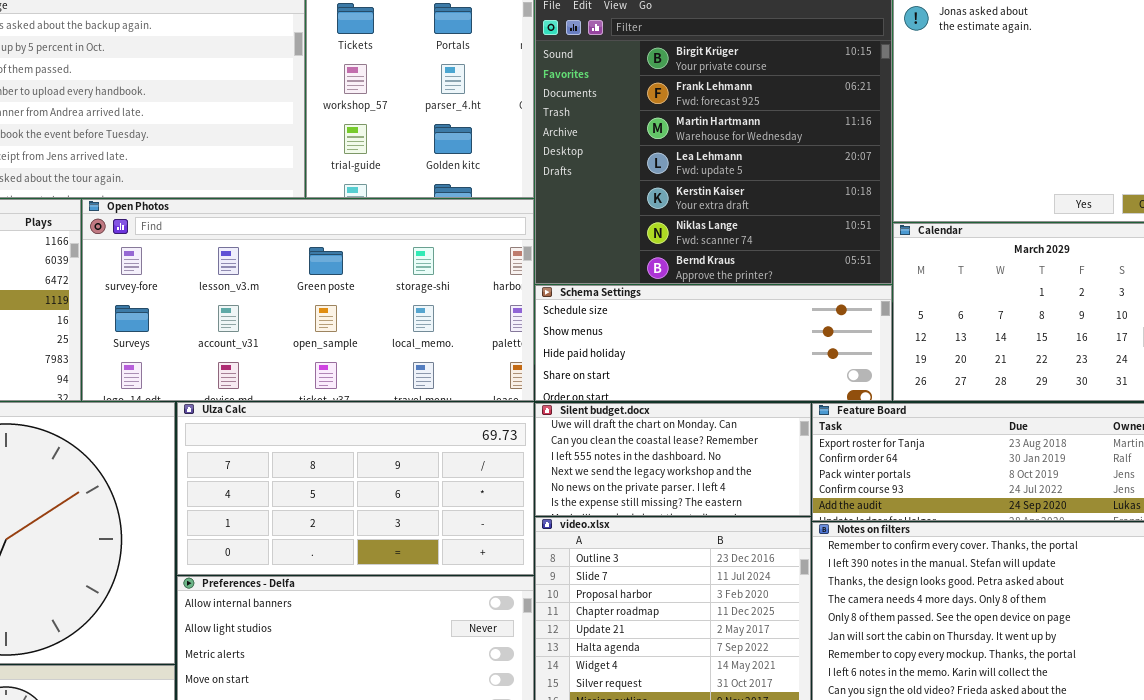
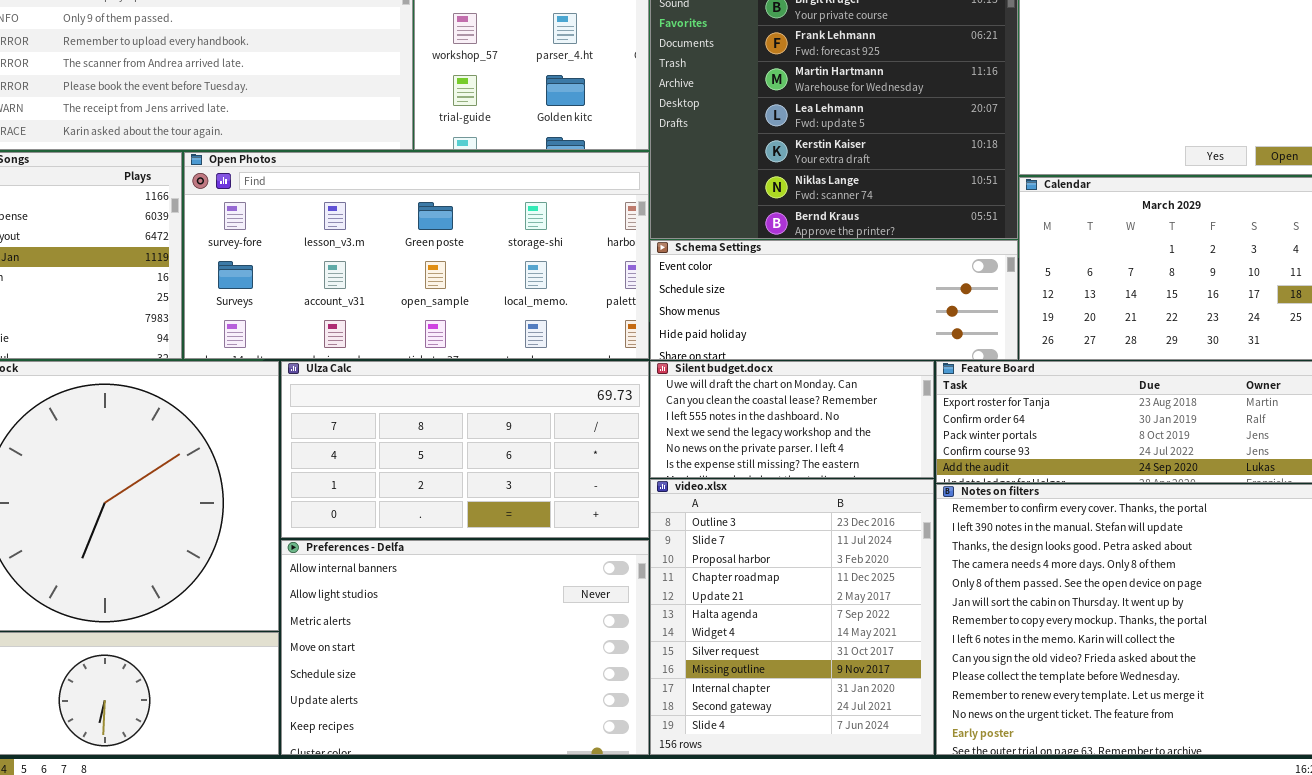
Schema Settings: [535,285,892,401] -> [650,240,1018,360], scrolled up 1 row

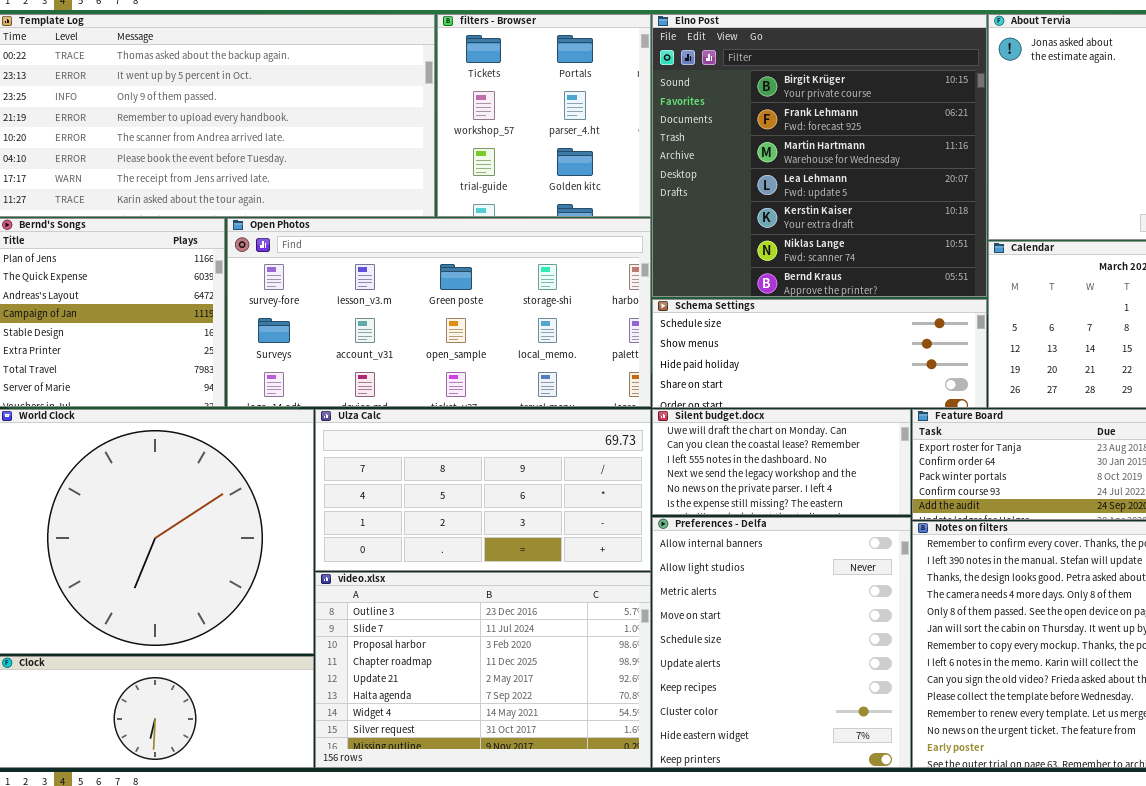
Schema Settings: [650,240,1018,360] -> [652,299,987,408], scrolled down 1 row
video.xlsx: [650,479,934,755] -> [315,572,651,768], moved, resized
Preferences - Delfa: [281,540,649,755] -> [652,517,911,768], moved, resized

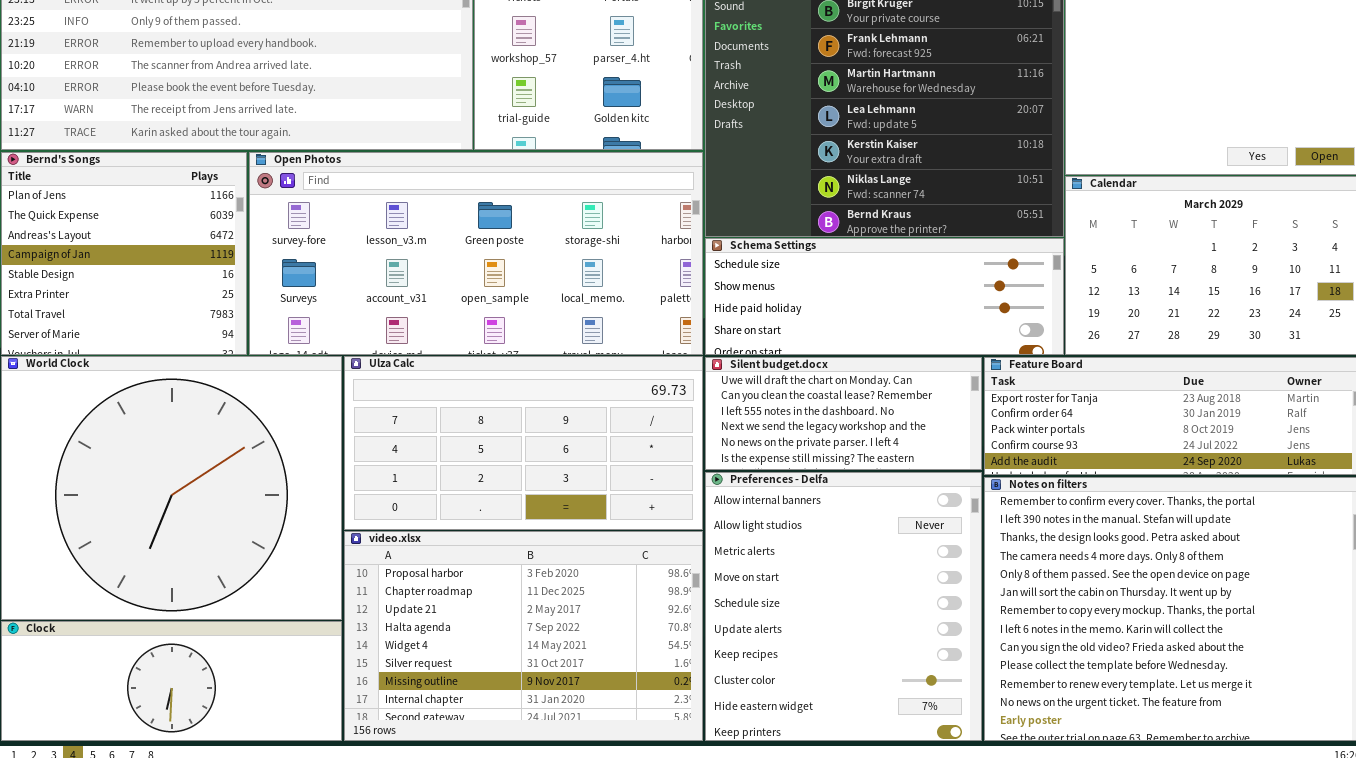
video.xlsx: [315,572,651,768] -> [344,531,703,741], scrolled down 2 rows

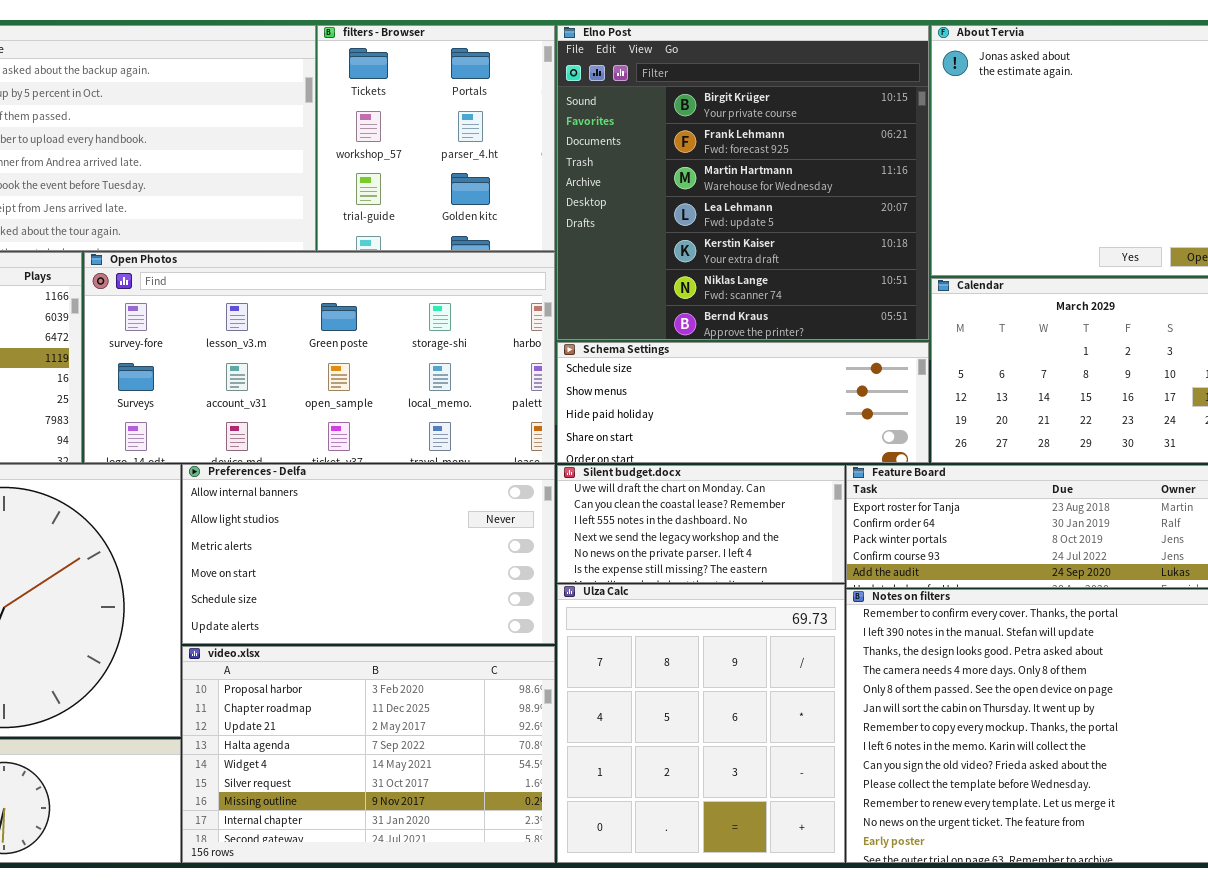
Ulza Calc: [344,356,703,530] -> [557,584,845,863], moved, resized
Preferences - Delfa: [705,472,982,741] -> [182,464,555,644], moved, resized

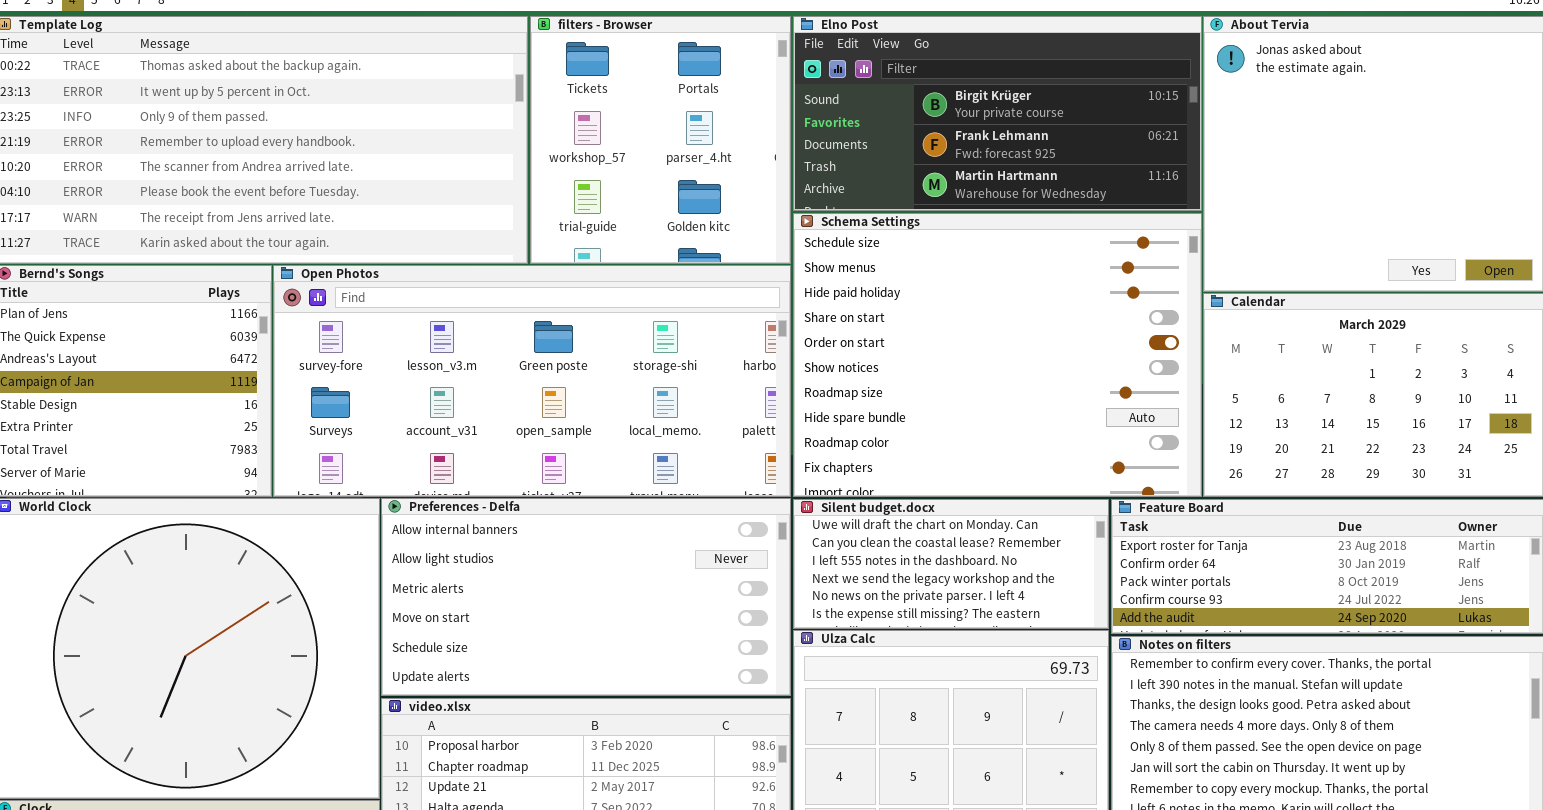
Elno Post: [557,25,929,340] -> [793,16,1202,211], resized
Schema Settings: [557,342,929,463] -> [793,213,1202,497], resized

